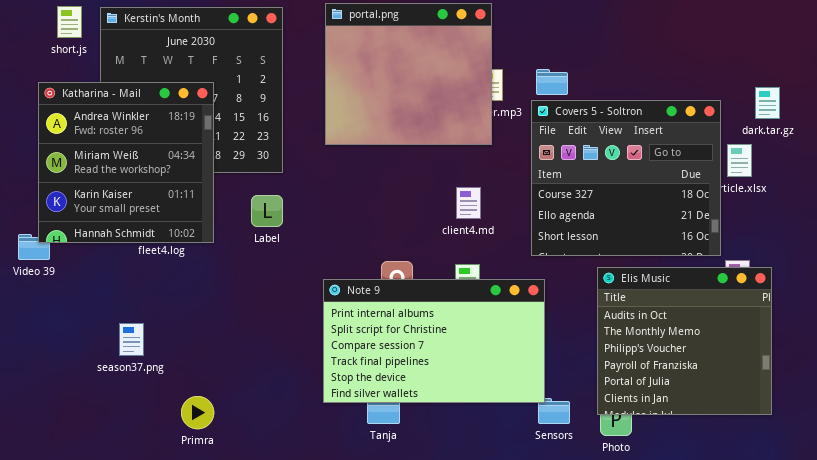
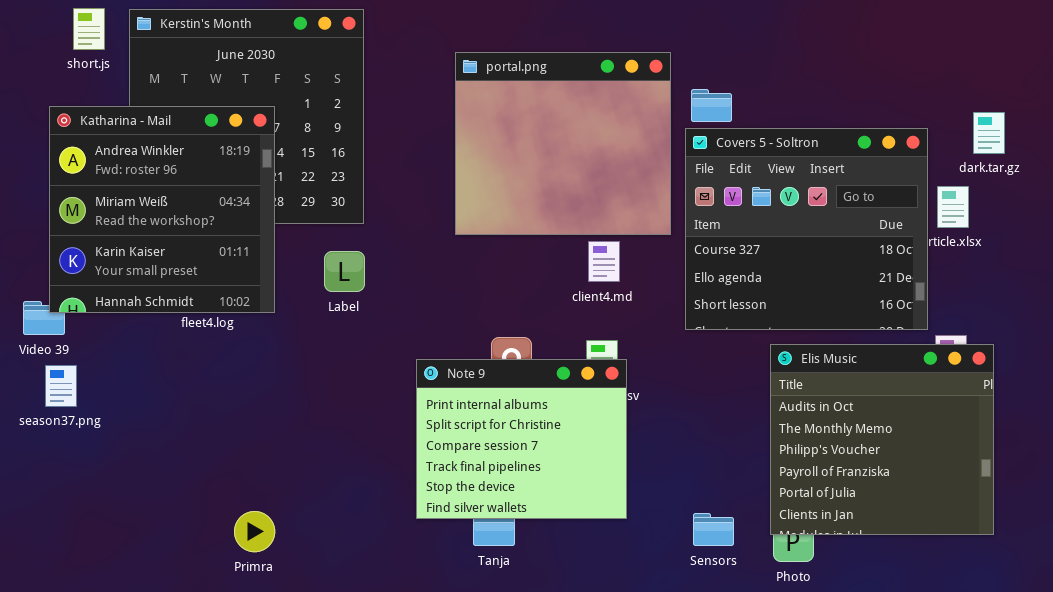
portal.png: [325,3,492,145] -> [455,52,671,235], moved
Note 9: [323,279,545,403] -> [416,359,627,519], resized
season37.png: [119,323,144,356] -> [45,365,77,407], moved

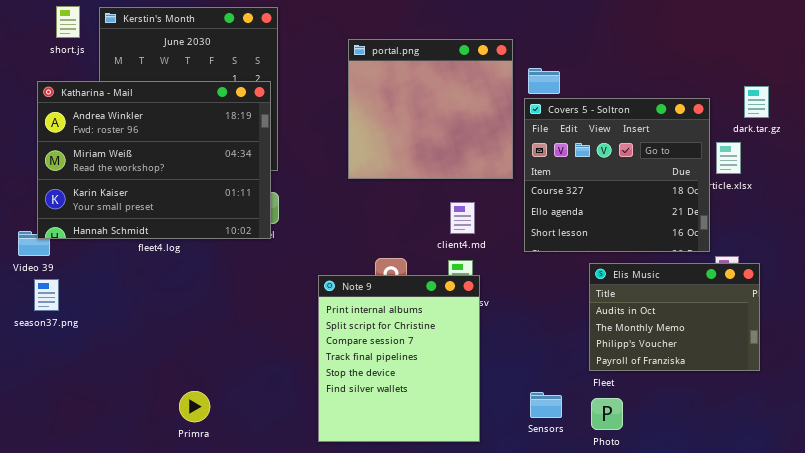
Katharina - Mail: [49,106,275,313] -> [37,81,271,239], resized
client4.md: [588,241,620,282] -> [450,202,475,234], moved
Elis Music: [770,344,994,535] -> [589,263,760,371], resized
Note 9: [416,359,627,519] -> [318,275,480,442], resized

